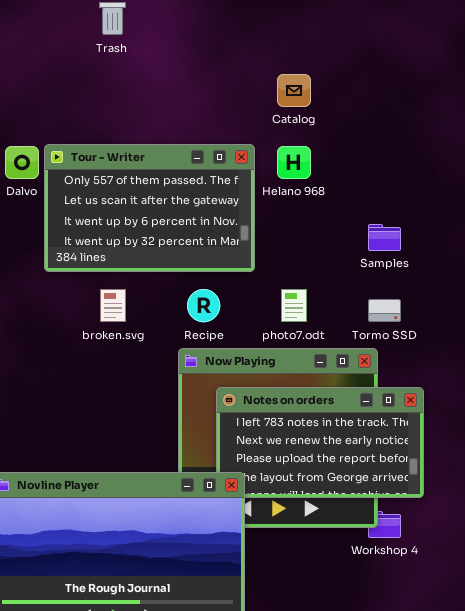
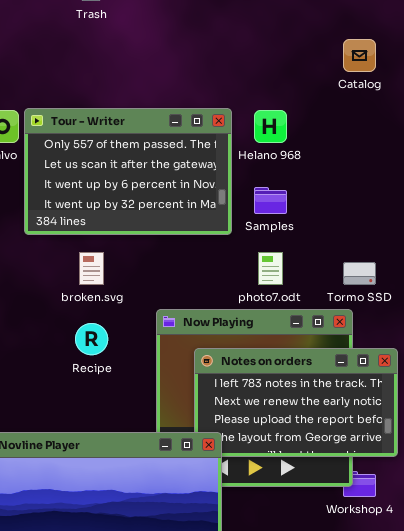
Catalog: [277,74,311,107] -> [343,39,376,72], moved
Samples: [368,224,401,251] -> [254,187,287,214], moved
Recipe: [187,289,220,322] -> [75,323,108,355], moved

